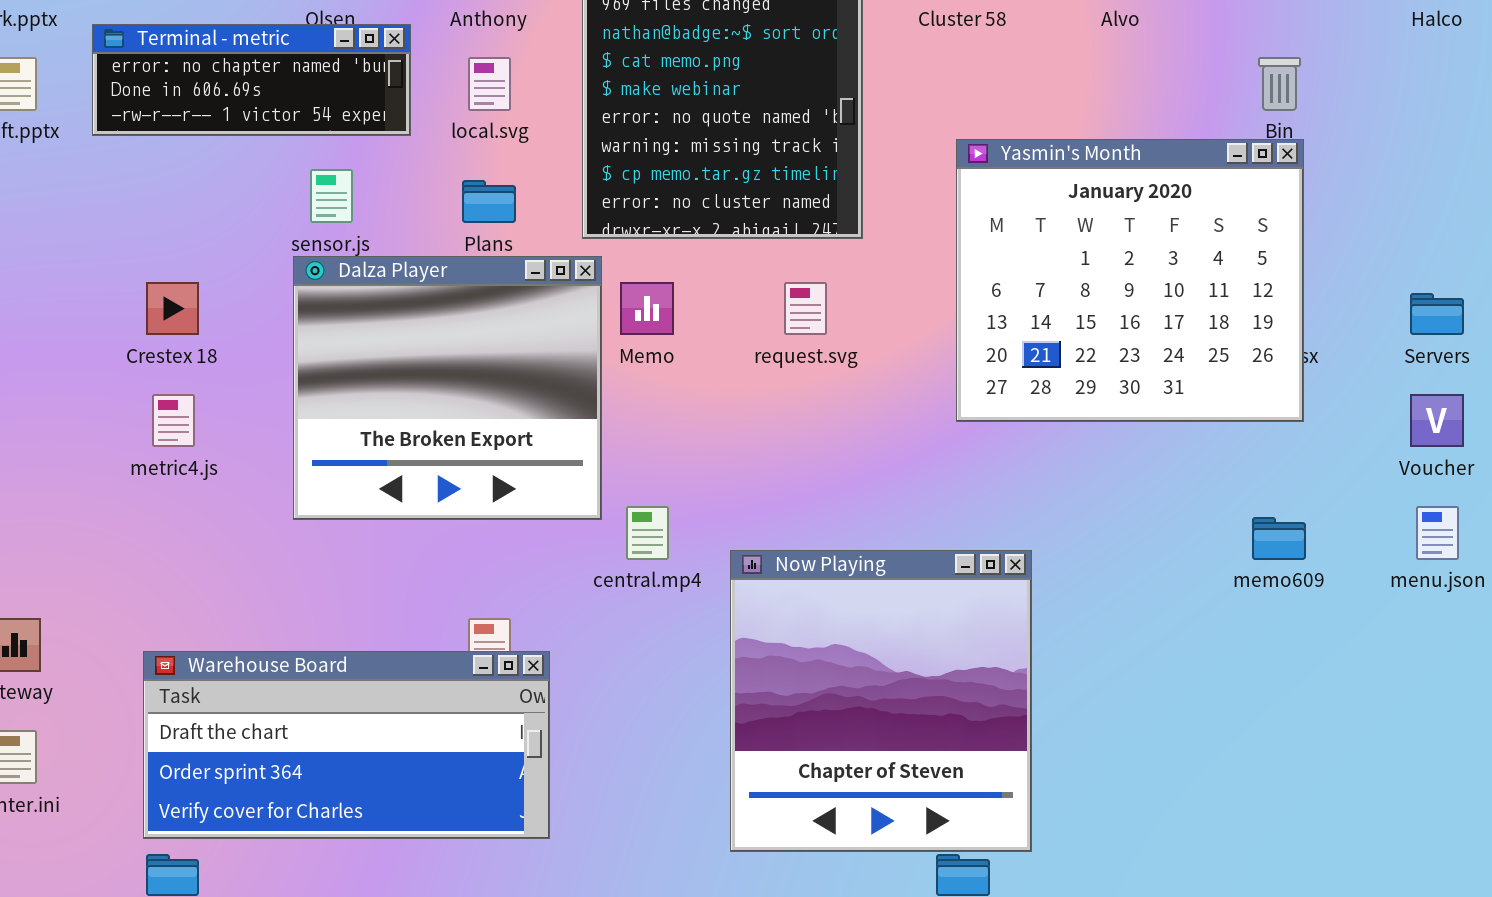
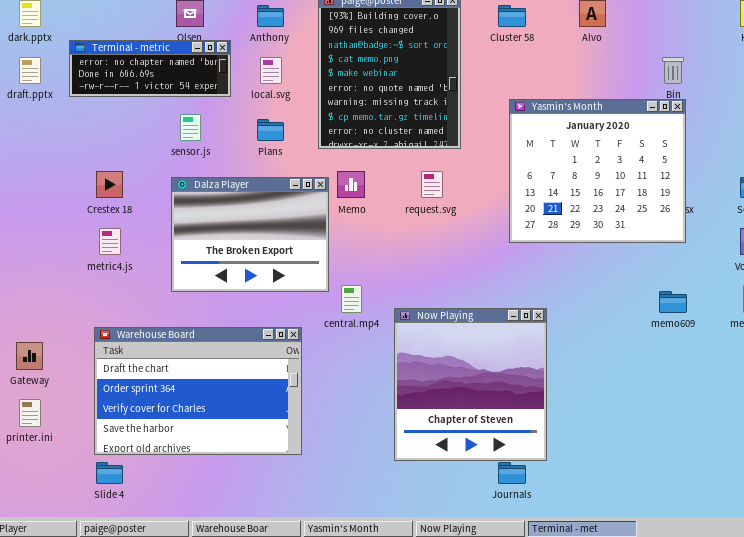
Dalza Player: [293,256,602,520] -> [171,177,329,292], resized
Warehouse Board: [143,651,550,839] -> [94,327,302,455], resized

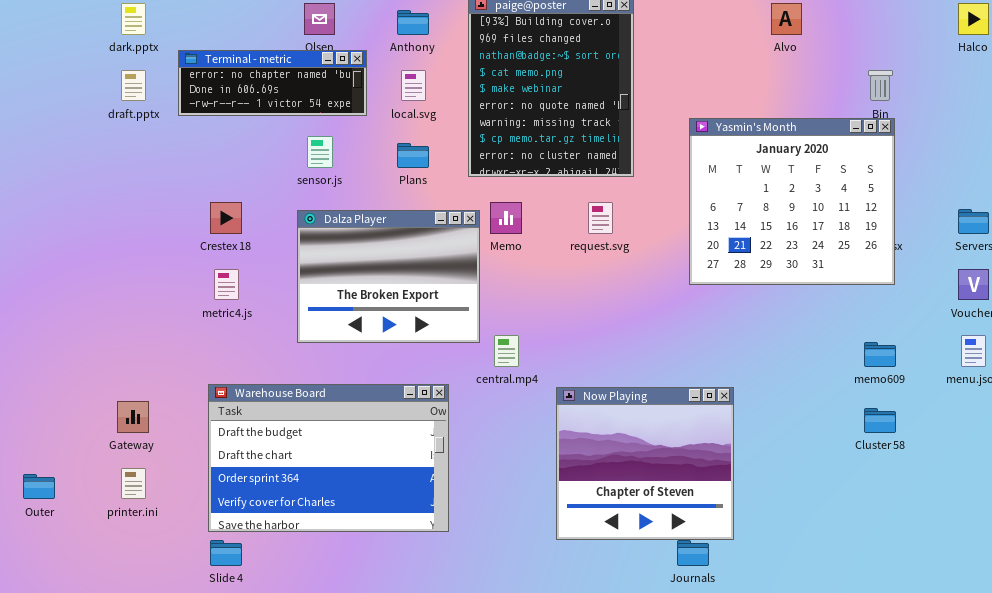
Cluster 58: [498,5,526,27] -> [864,408,896,433], moved
Now Playing: [394,308,547,461] -> [556,387,734,540], resized
Warehouse Board: [94,327,302,455] -> [208,384,449,532], scrolled up 1 row

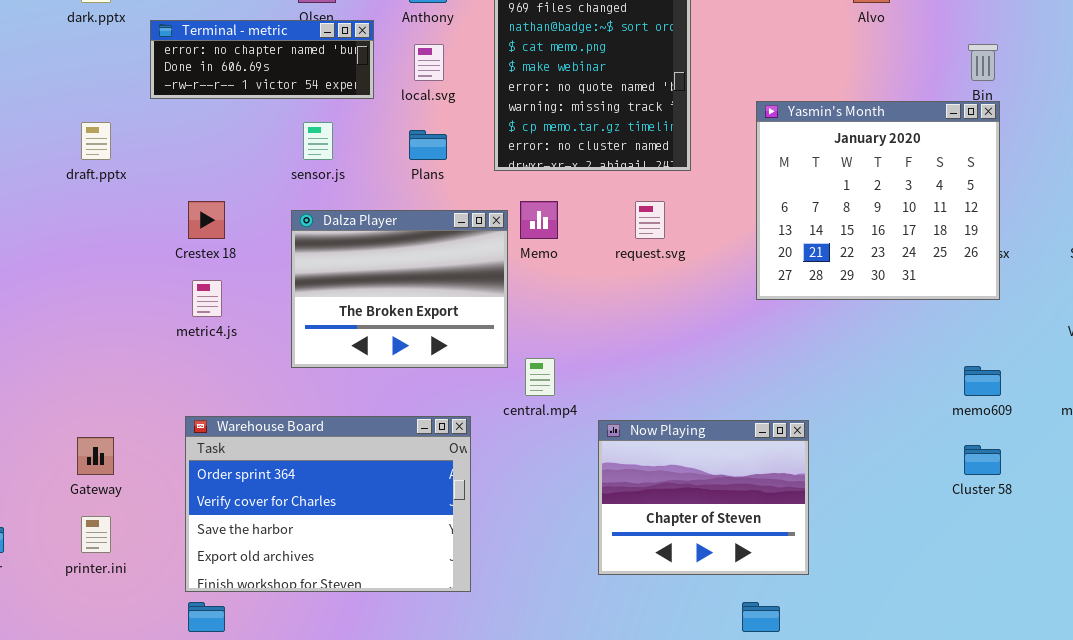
draft.pptx: [121,70,146,101] -> [81,122,111,160], moved
Warehouse Board: [208,384,449,532] -> [185,416,471,592], scrolled down 2 rows
Now Playing: [556,387,734,540] -> [598,420,809,575], resized

